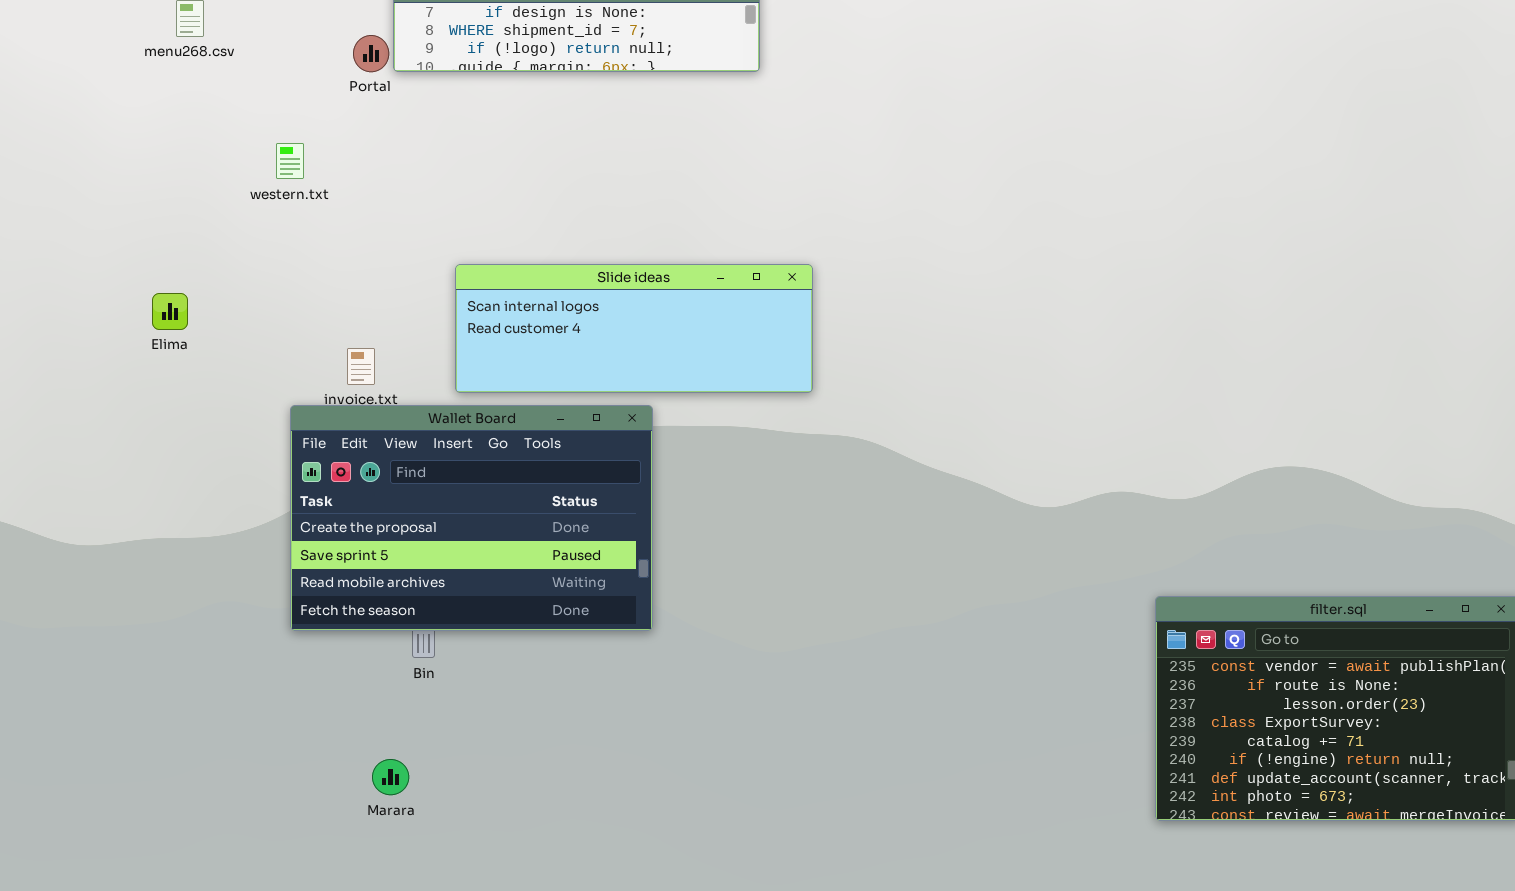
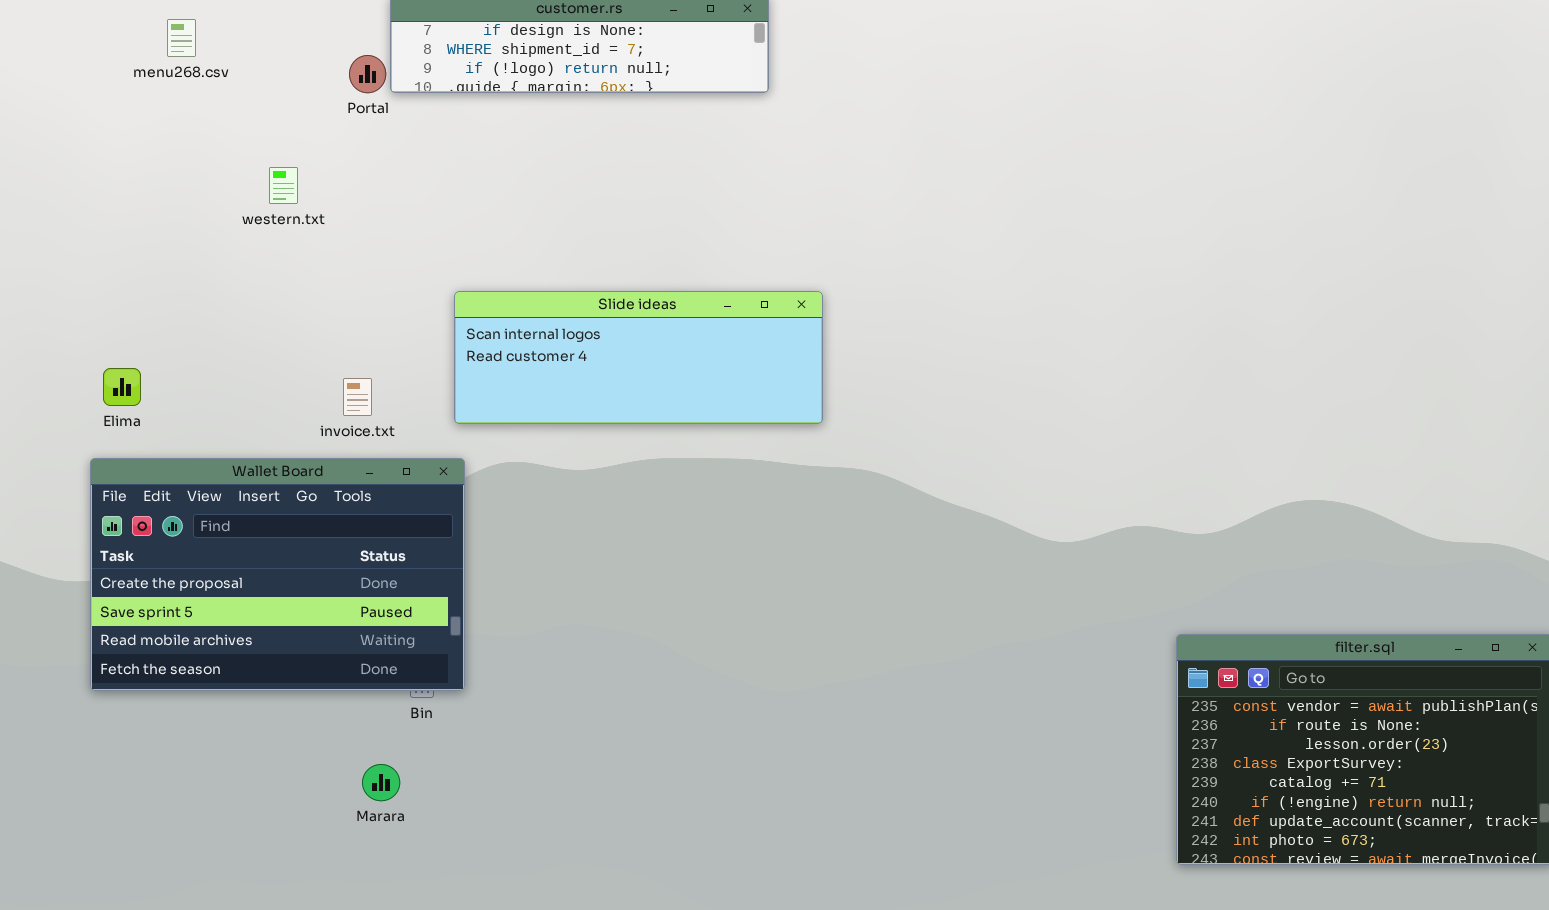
Elima: [152,293,188,330] -> [103,368,141,406], moved
Wallet Board: [290,405,653,631] -> [90,458,465,691], moved
Marara: [372,759,409,795] -> [362,764,400,801], moved

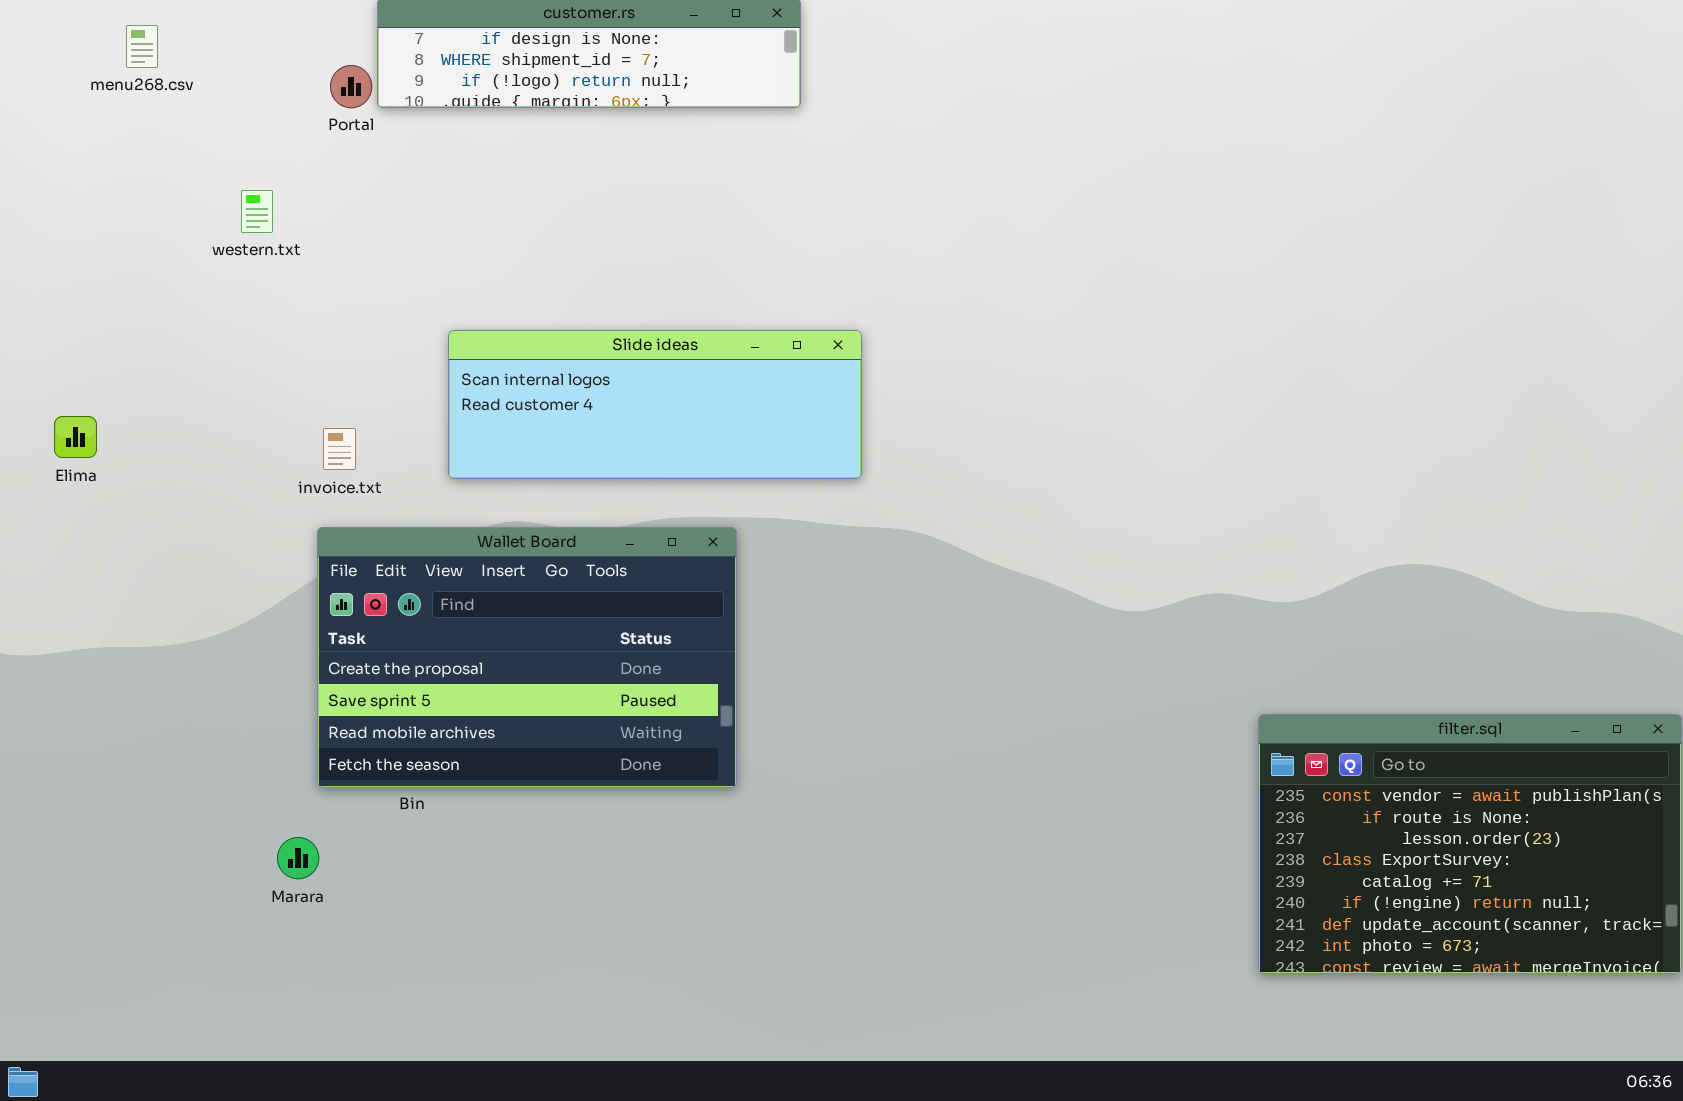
Wallet Board: [90,458,465,691] -> [317,527,737,788], moved
Marara: [362,764,400,801] -> [277,837,319,879], moved

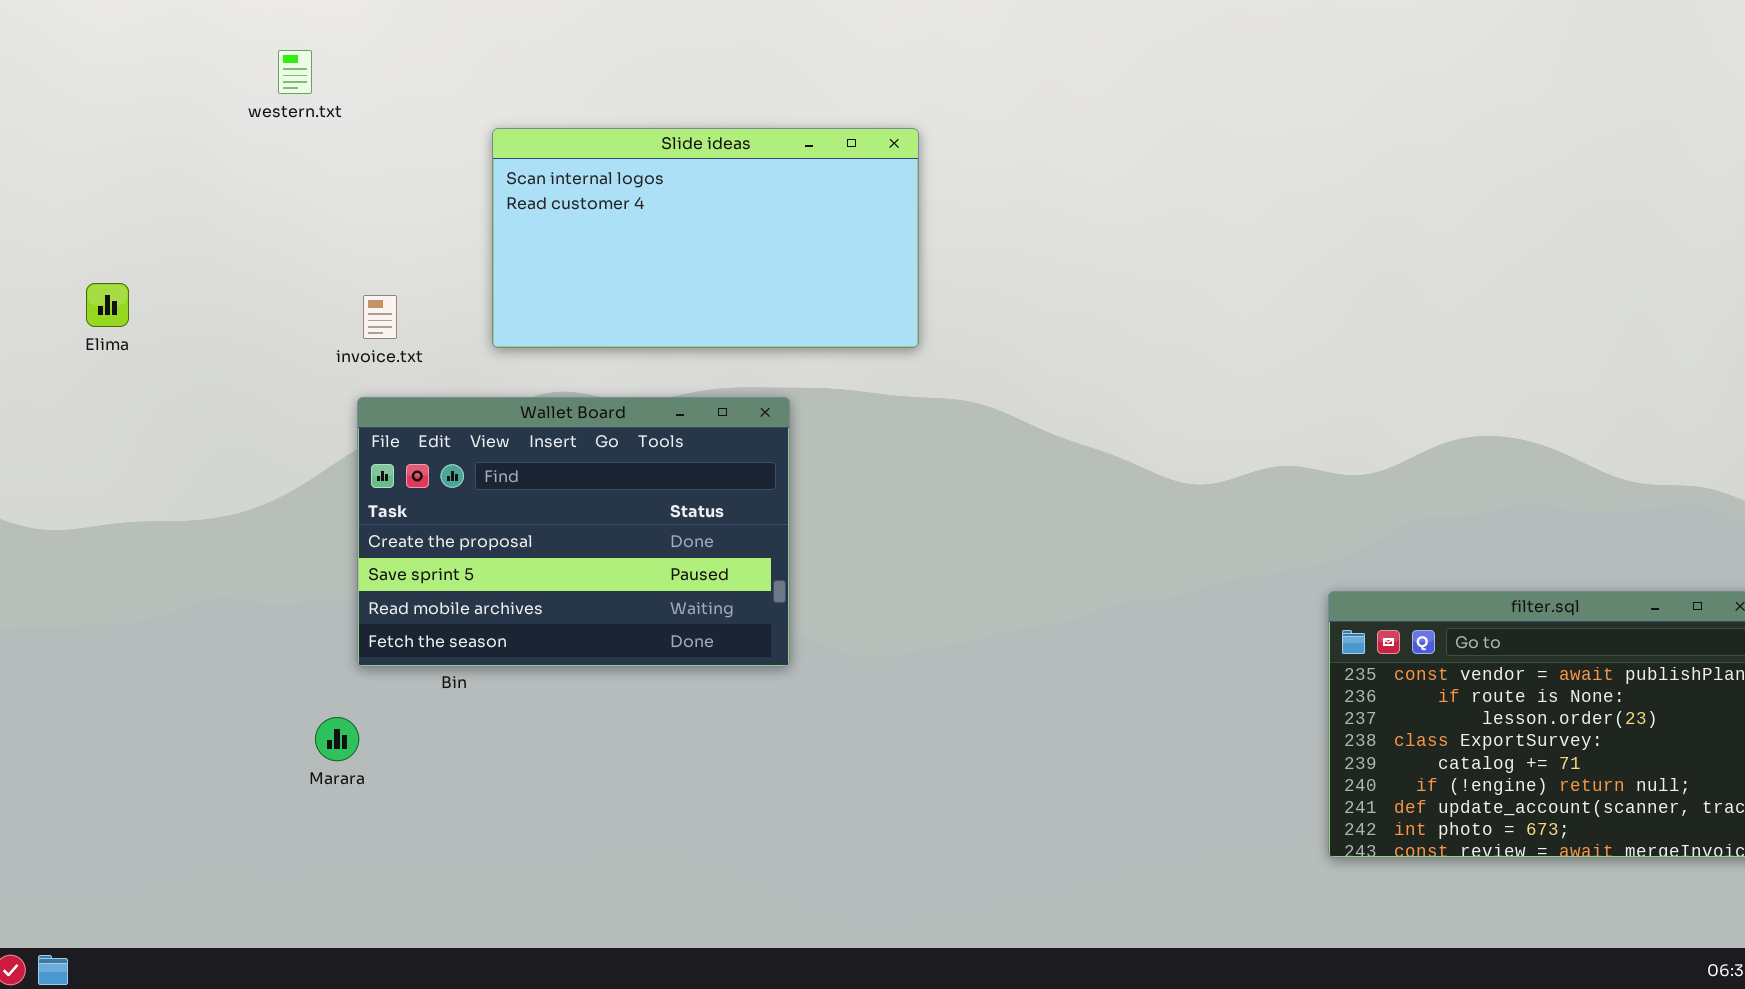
Slide ideas: [448,330,862,479] -> [492,128,919,348], resized

